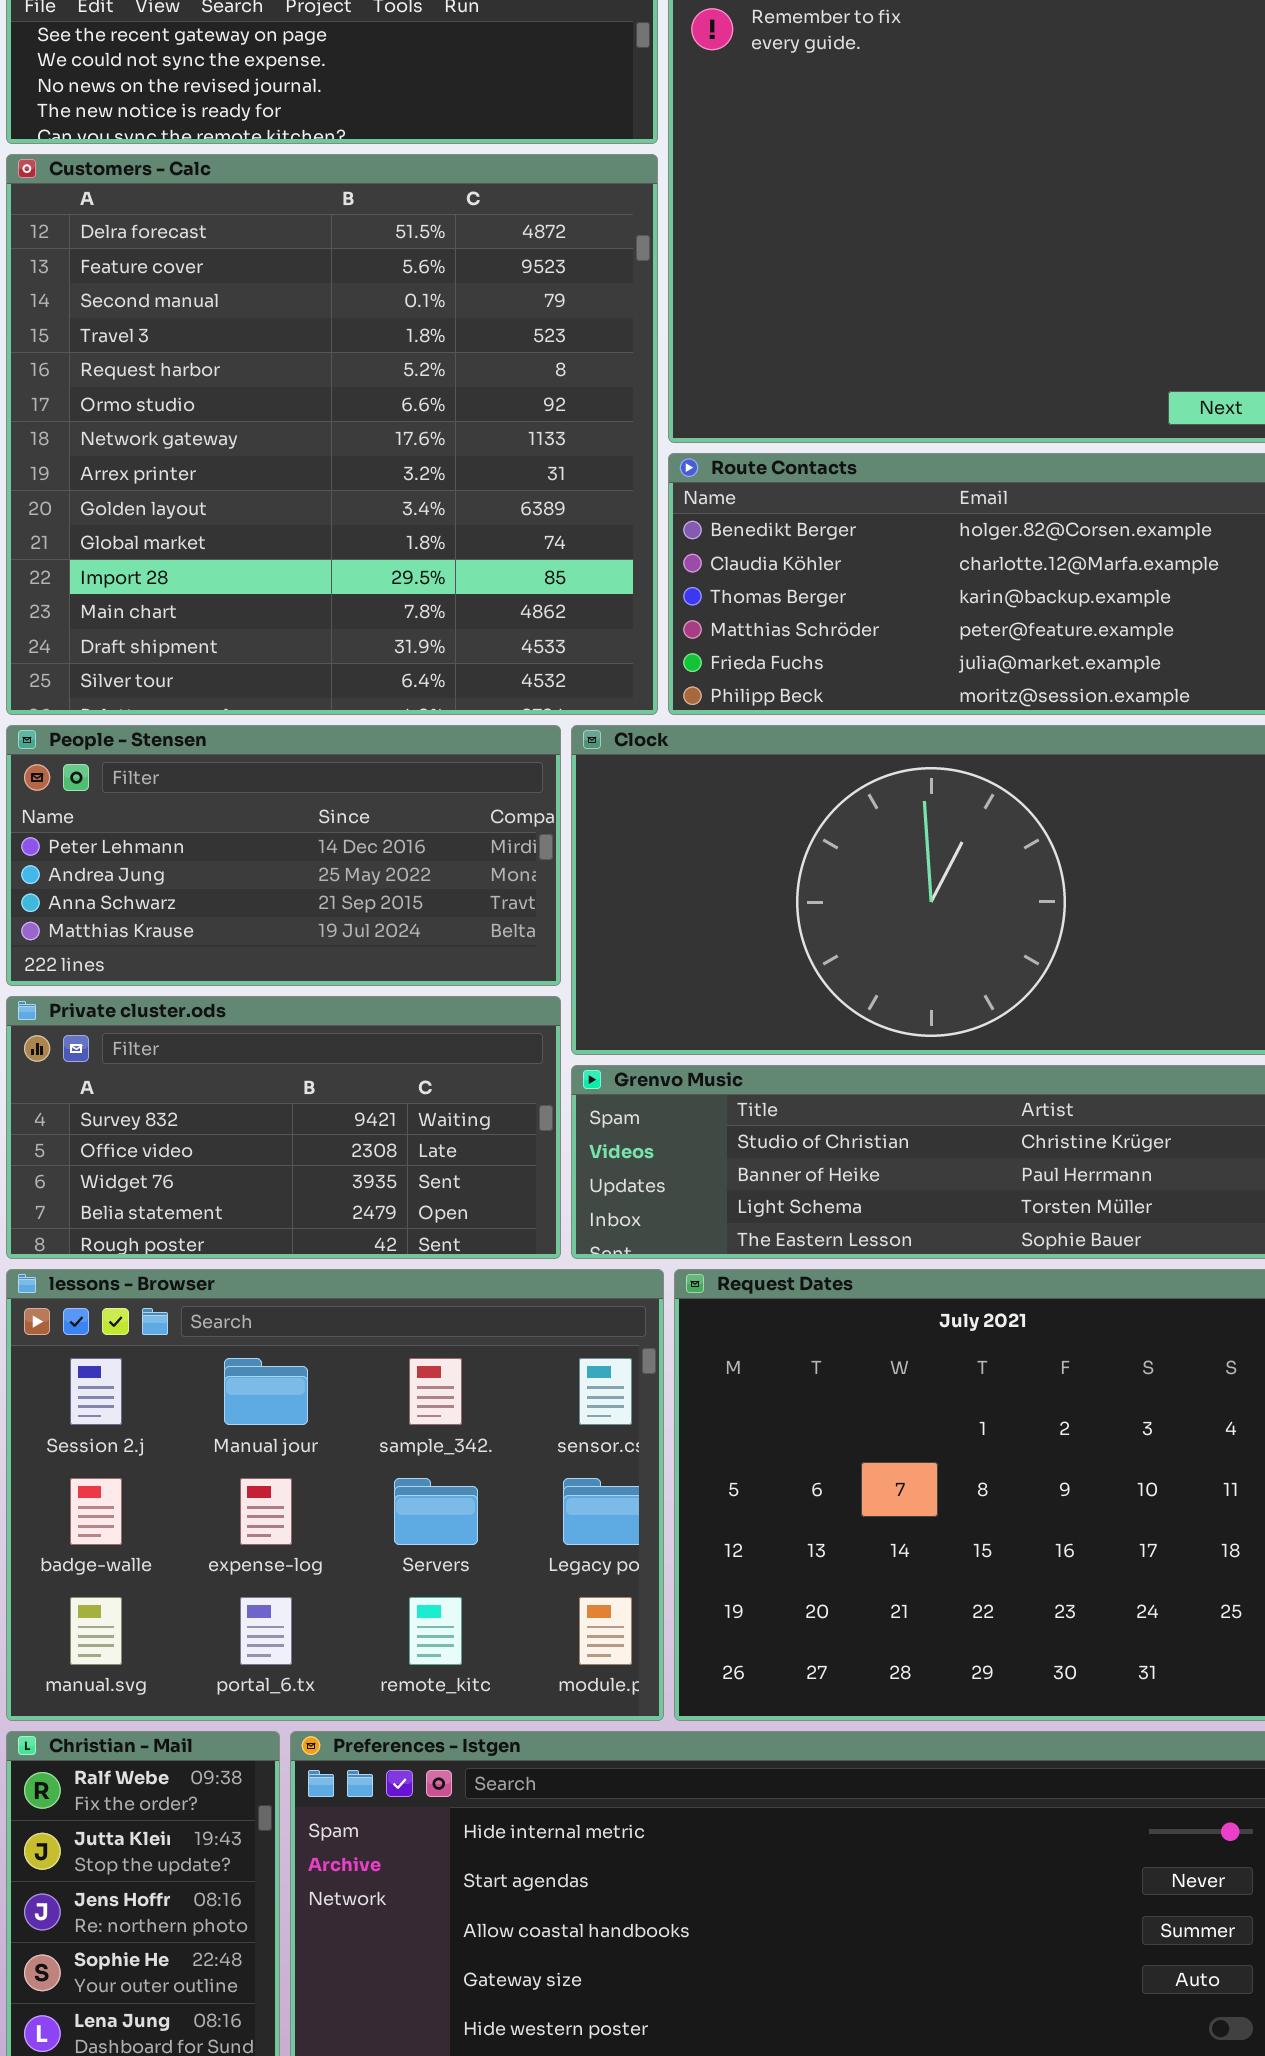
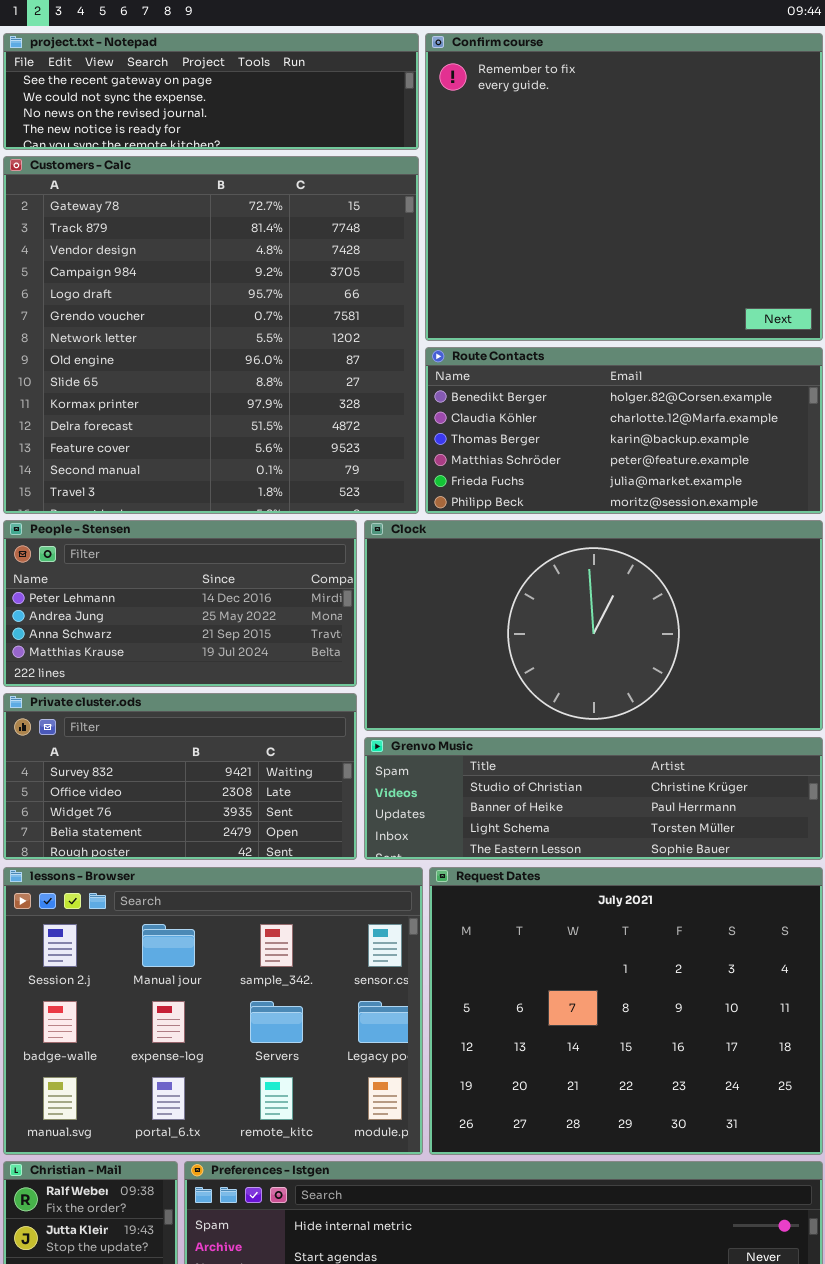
Customers - Calc: [6,154,658,715] -> [3,156,419,514], scrolled up 10 rows

